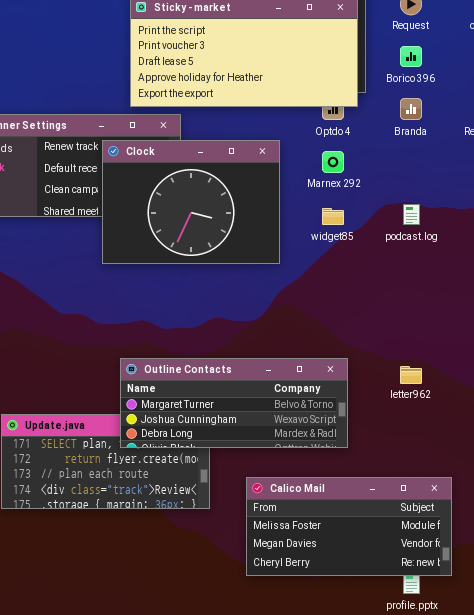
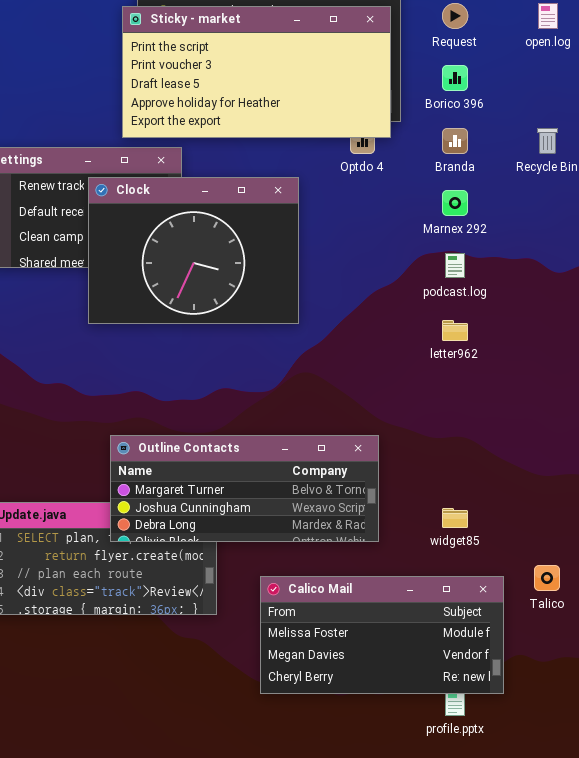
Marnex 292: [322,151,344,173] -> [442,190,468,216], moved
widget85: [322,208,344,225] -> [442,508,468,528], moved
letter962: [400,366,422,384] -> [442,320,468,341], moved

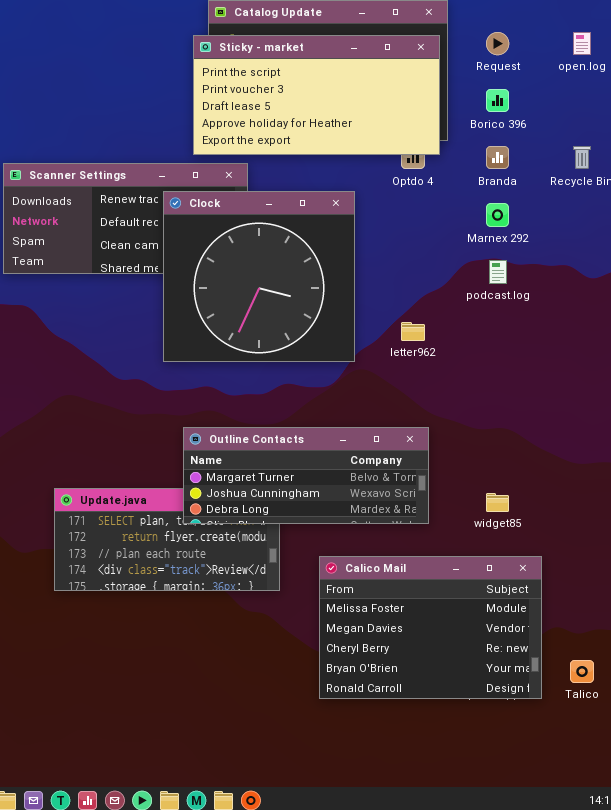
Clock: [88,177,299,324] -> [163,191,355,362], resized
letter962: [442,320,468,341] -> [401,322,425,341], moved
Talico: [534,565,560,591] -> [570,660,594,683], moved
Calico Mail: [260,576,504,694] -> [319,556,542,699], resized

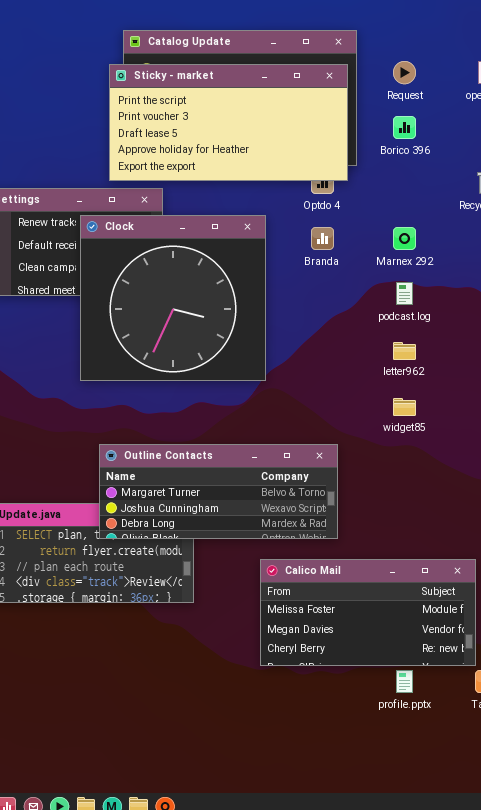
Branda: [486,146,509,169] -> [311,227,334,250], moved
letter962: [401,322,425,341] -> [393,342,416,360], moved
widget85: [486,493,509,512] -> [393,398,416,416], moved
Calico Mail: [319,556,542,699] -> [260,559,476,666], moved, resized

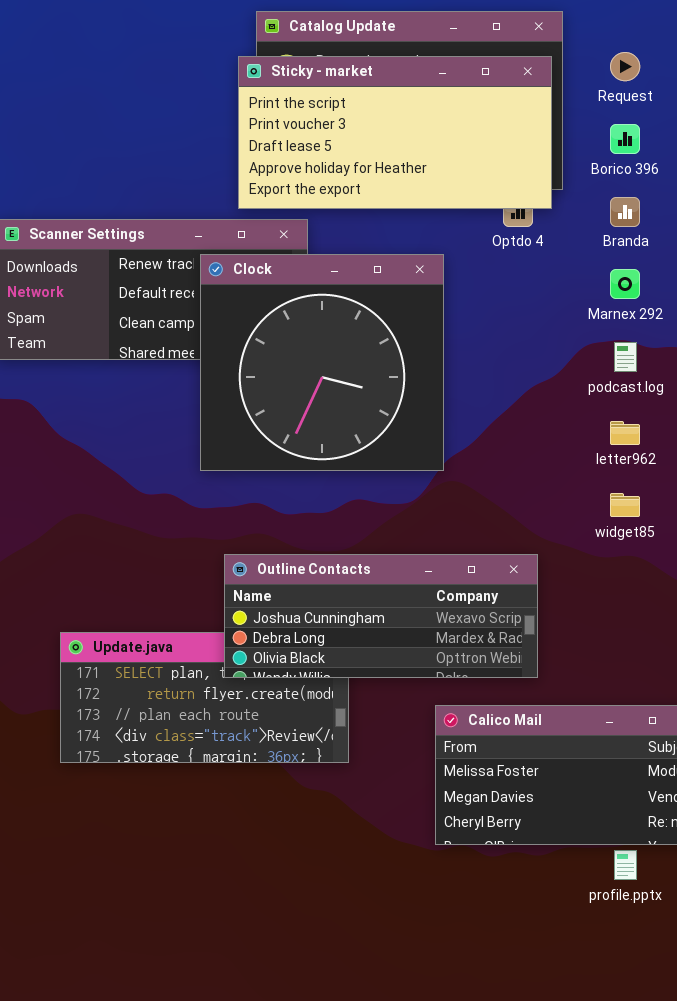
Branda: [311,227,334,250] -> [610,197,640,227], moved
Outline Contacts: [99,444,338,539] -> [224,554,538,678], scrolled down 1 row

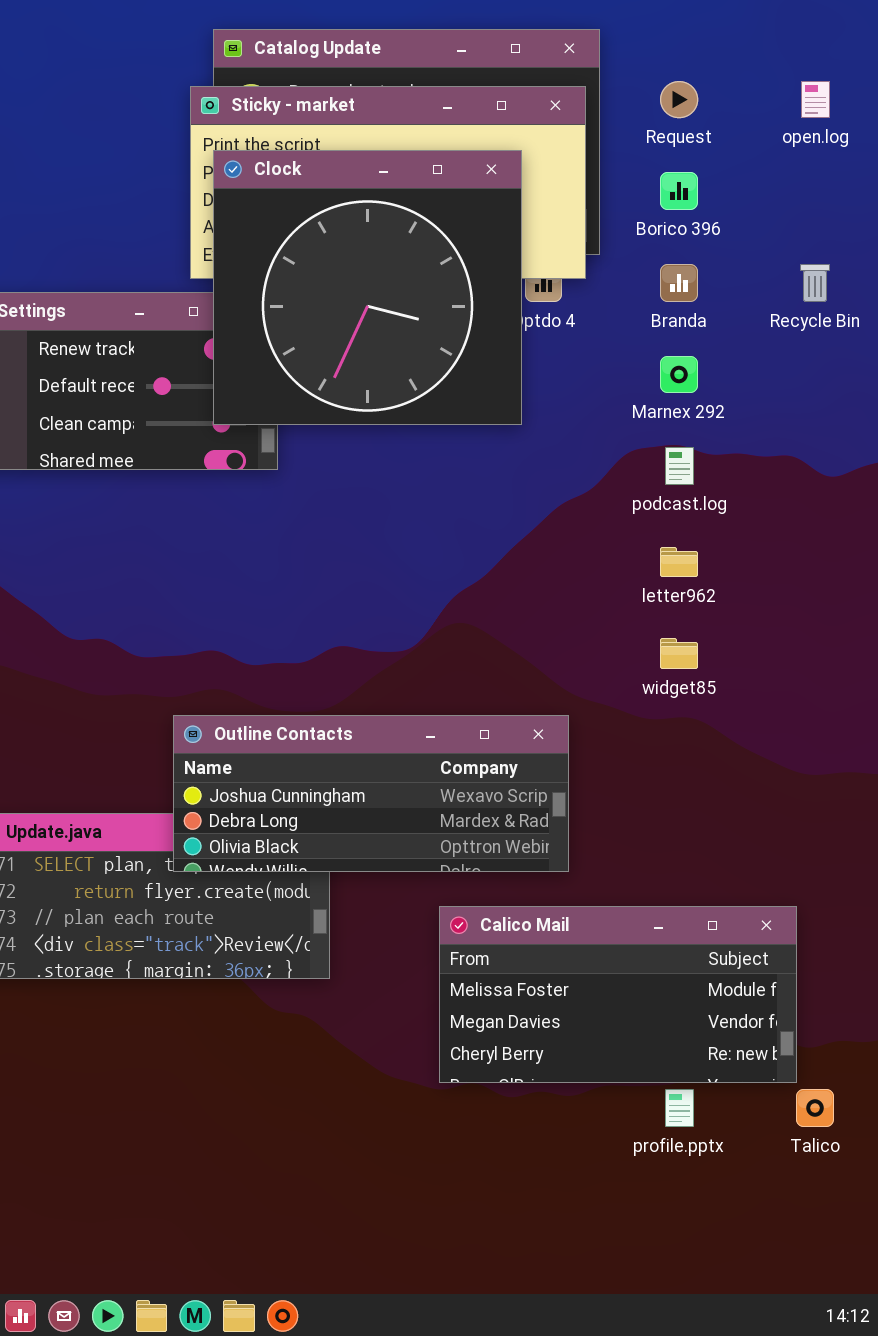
Clock: [200,254,444,471] -> [213,150,522,425], moved

